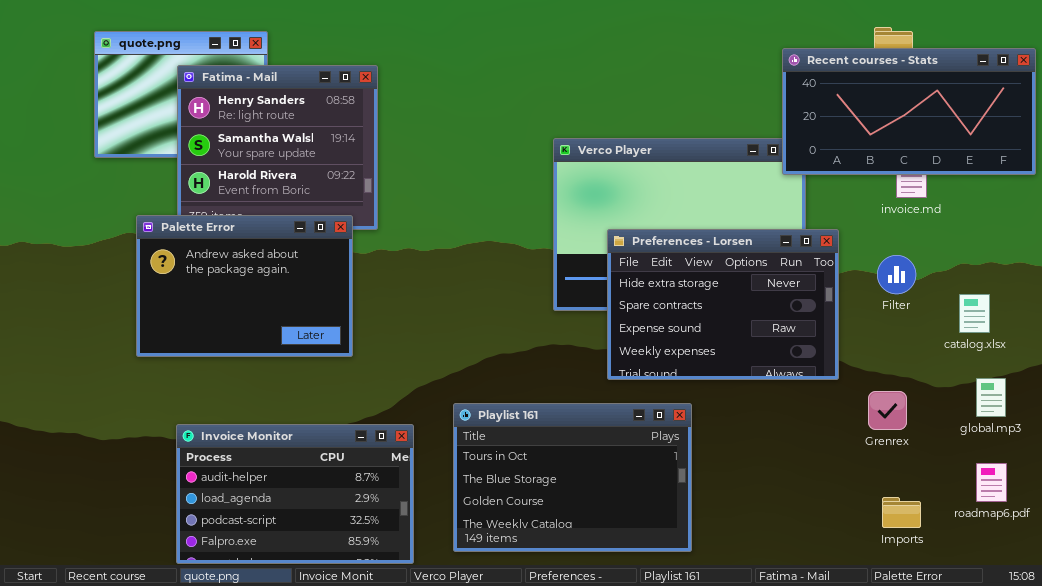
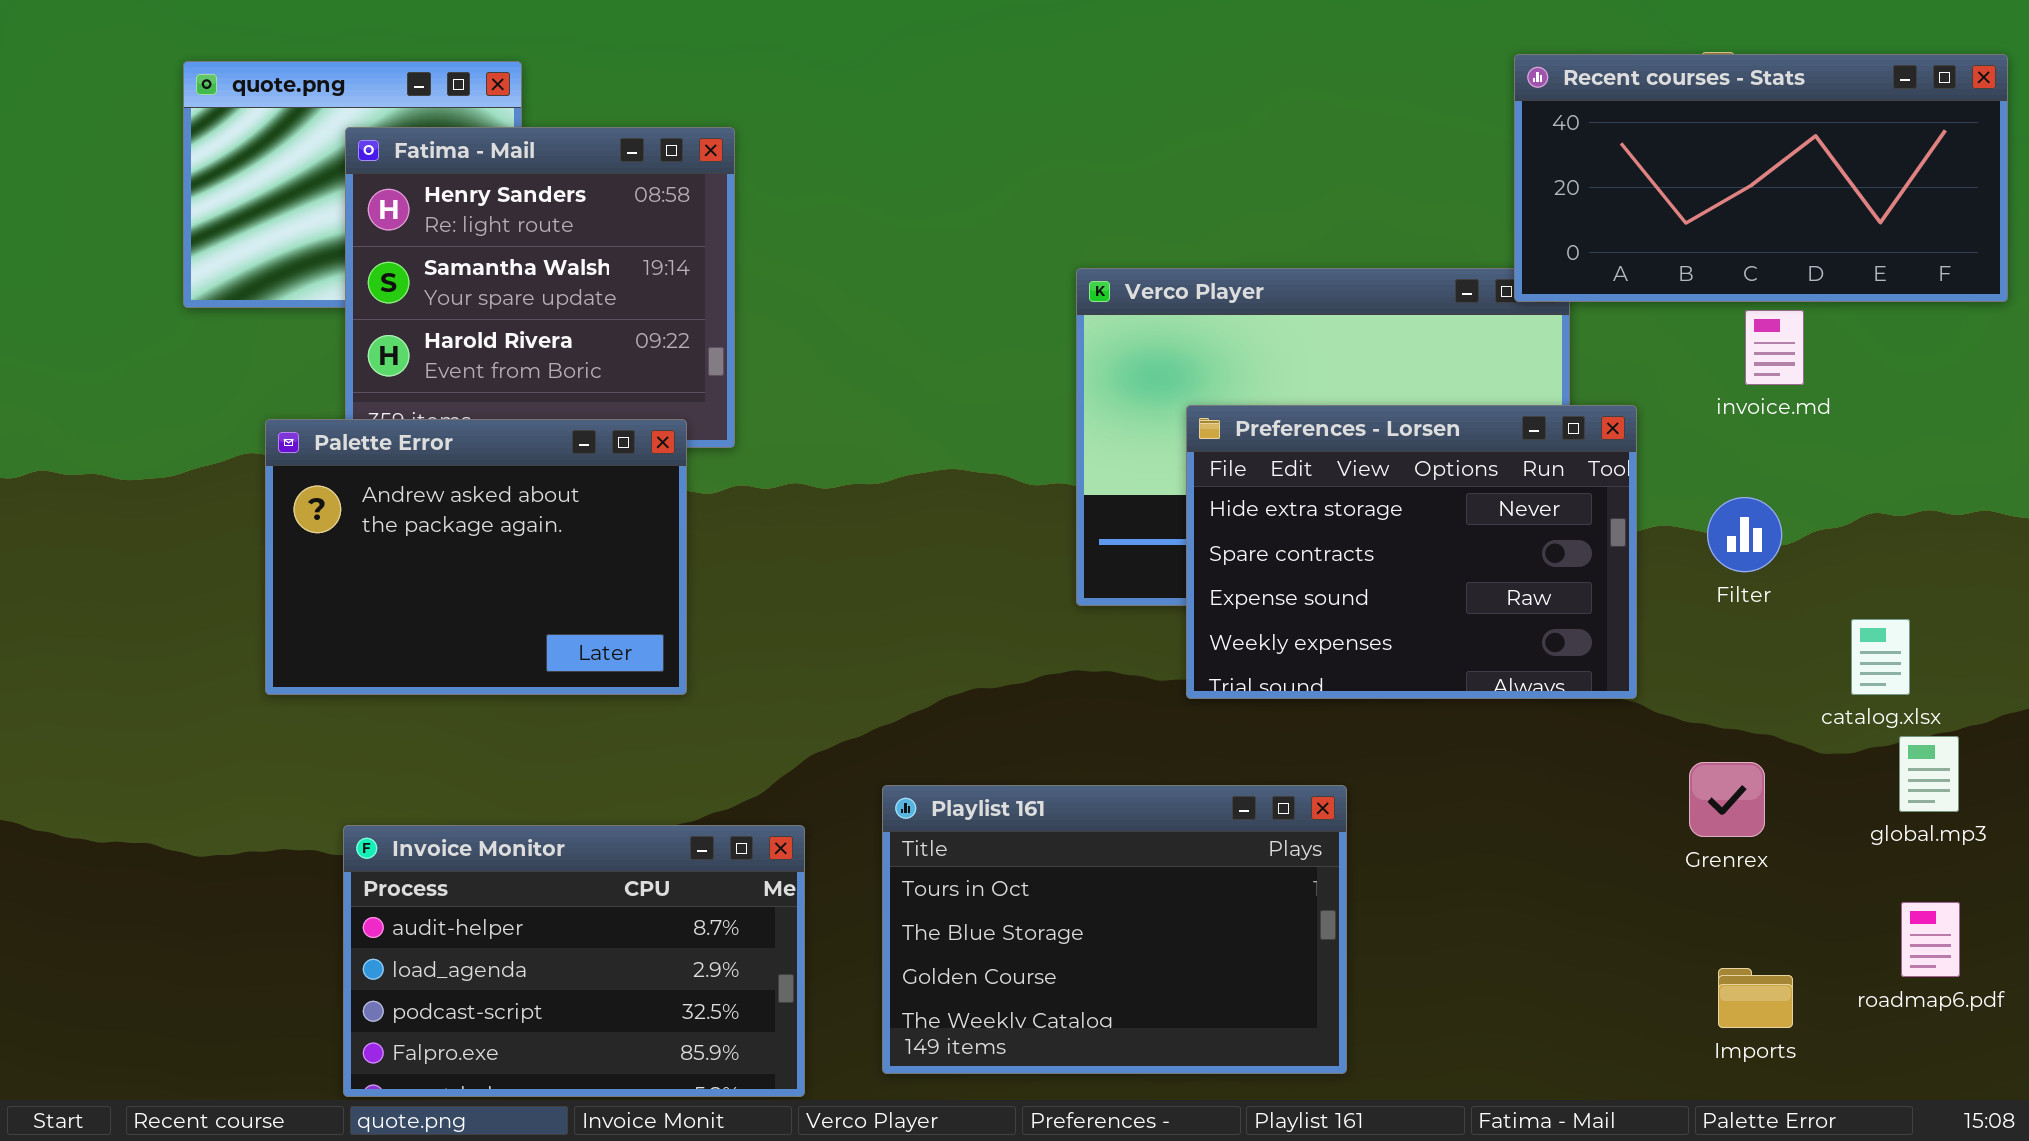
Recent courses - Stats: [782,48,1036,175] -> [1514,54,2008,302], moved
Preferences - Lorsen: [607,229,839,380] -> [1186,405,1637,699], moved
catalog.xlsx: [959,294,990,333] -> [1851,619,1910,695], moved

